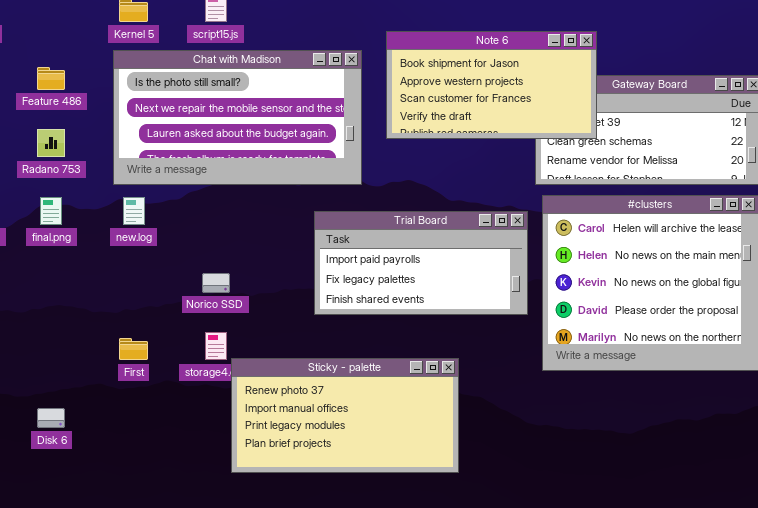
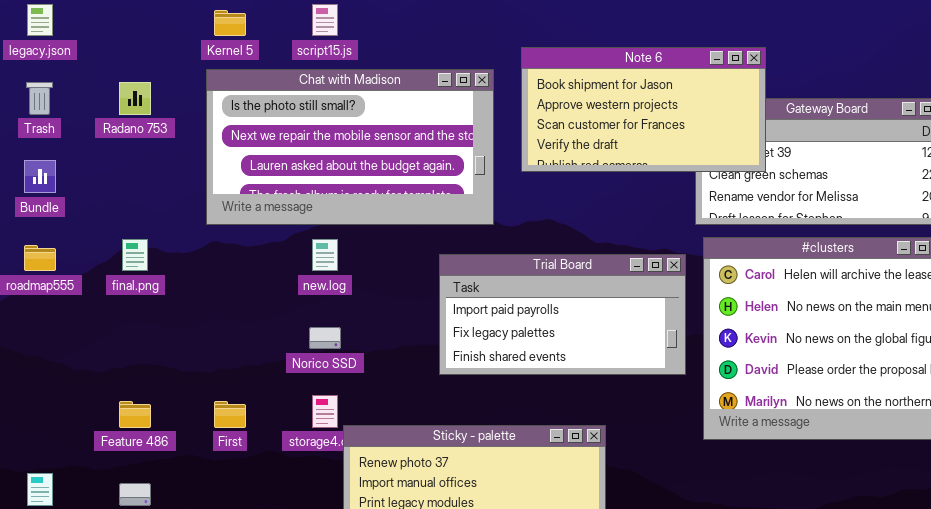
Feature 486: [37,67,65,90] -> [119,401,151,428], moved
Radano 753: [37,129,65,157] -> [119,82,151,115], moved
new.log: [123,197,145,225] -> [312,239,338,271], moved

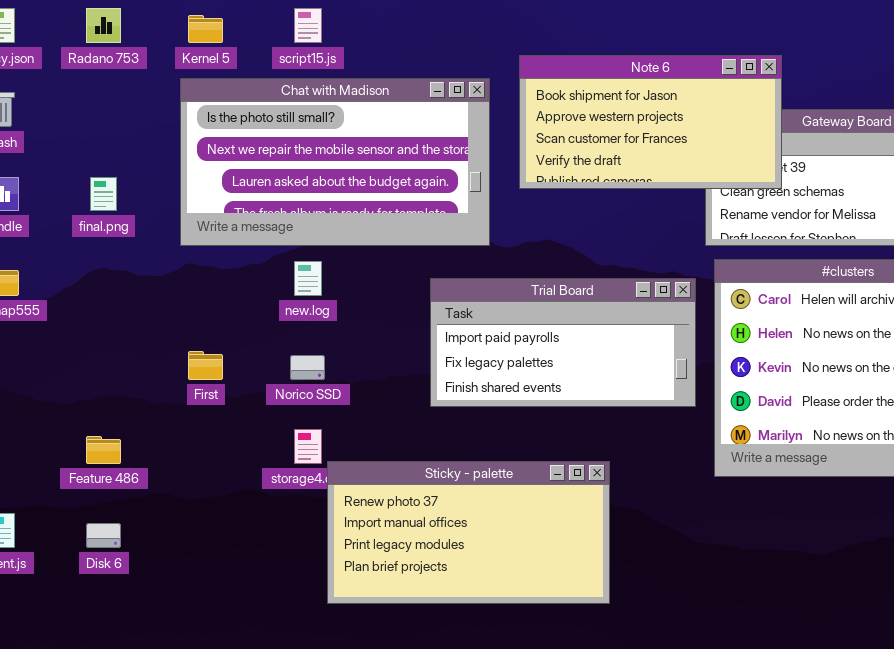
Radano 753: [119,82,151,115] -> [86,8,121,43], moved
final.png: [122,239,148,271] -> [90,177,117,211], moved
First: [214,401,246,428] -> [188,351,223,380], moved

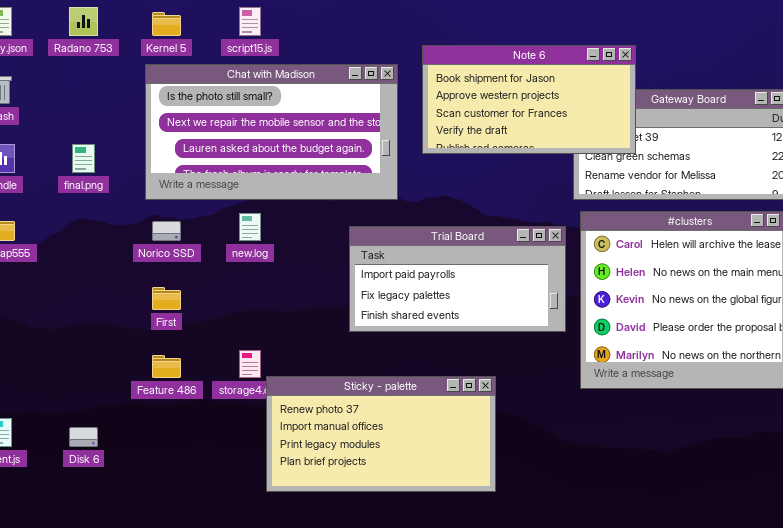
Norico SSD: [290,355,325,380] -> [152,221,181,241], moved
Feature 486: [86,436,121,464] -> [152,355,181,378], moved

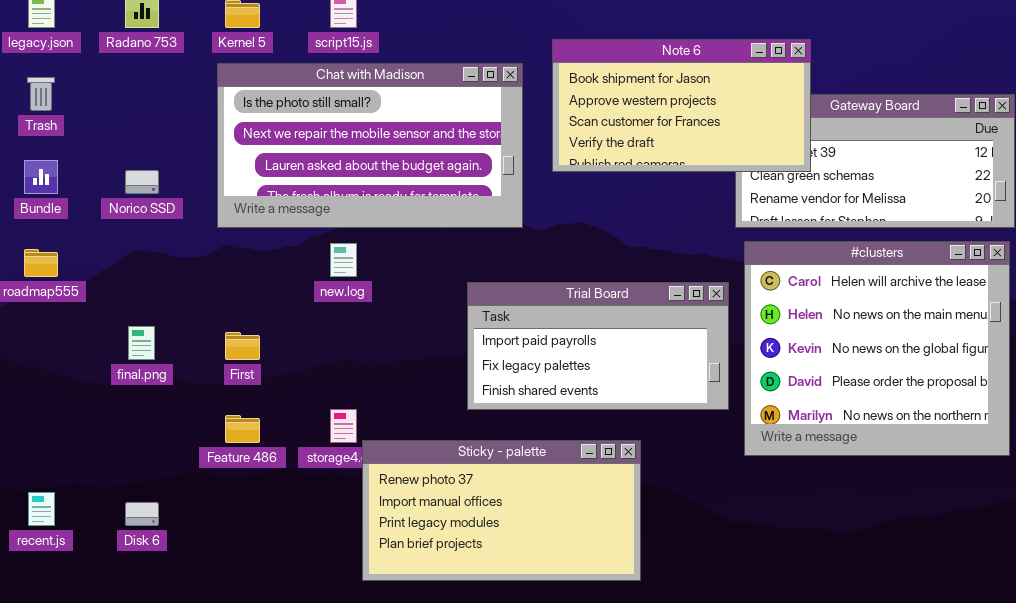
final.png: [72,144,95,173] -> [128,326,155,360], moved
Norico SSD: [152,221,181,241] -> [125,170,159,194], moved
Trial Board: [349,226,566,332] -> [467,282,729,410], moved

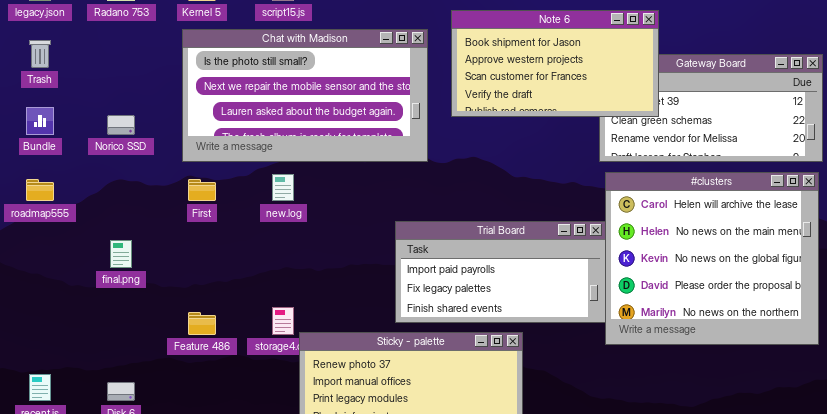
Trial Board: [467,282,729,410] -> [395,221,606,323], moved
First: [225,332,260,360] -> [188,179,216,201], moved

